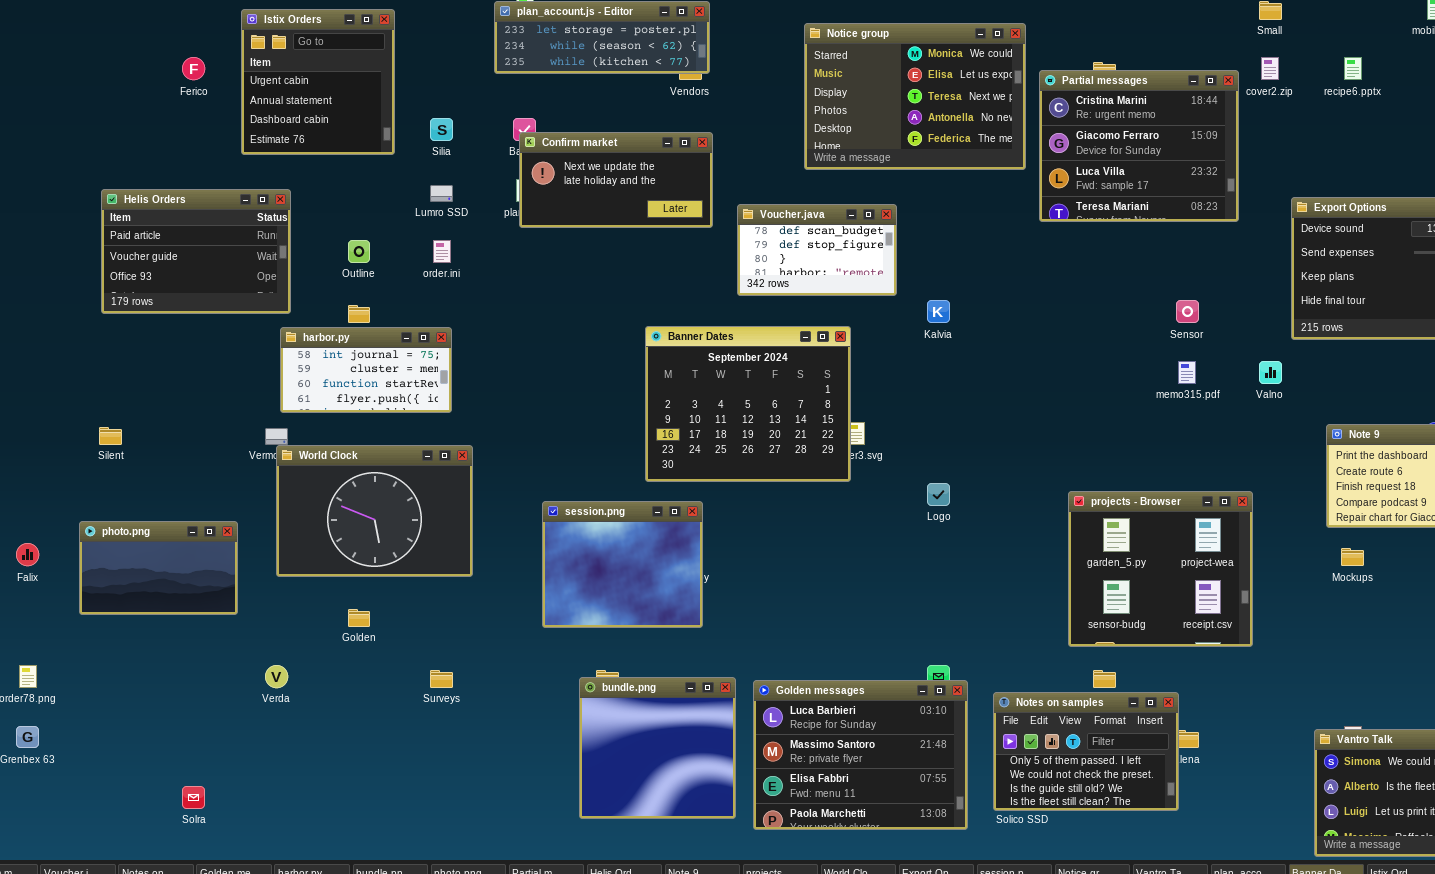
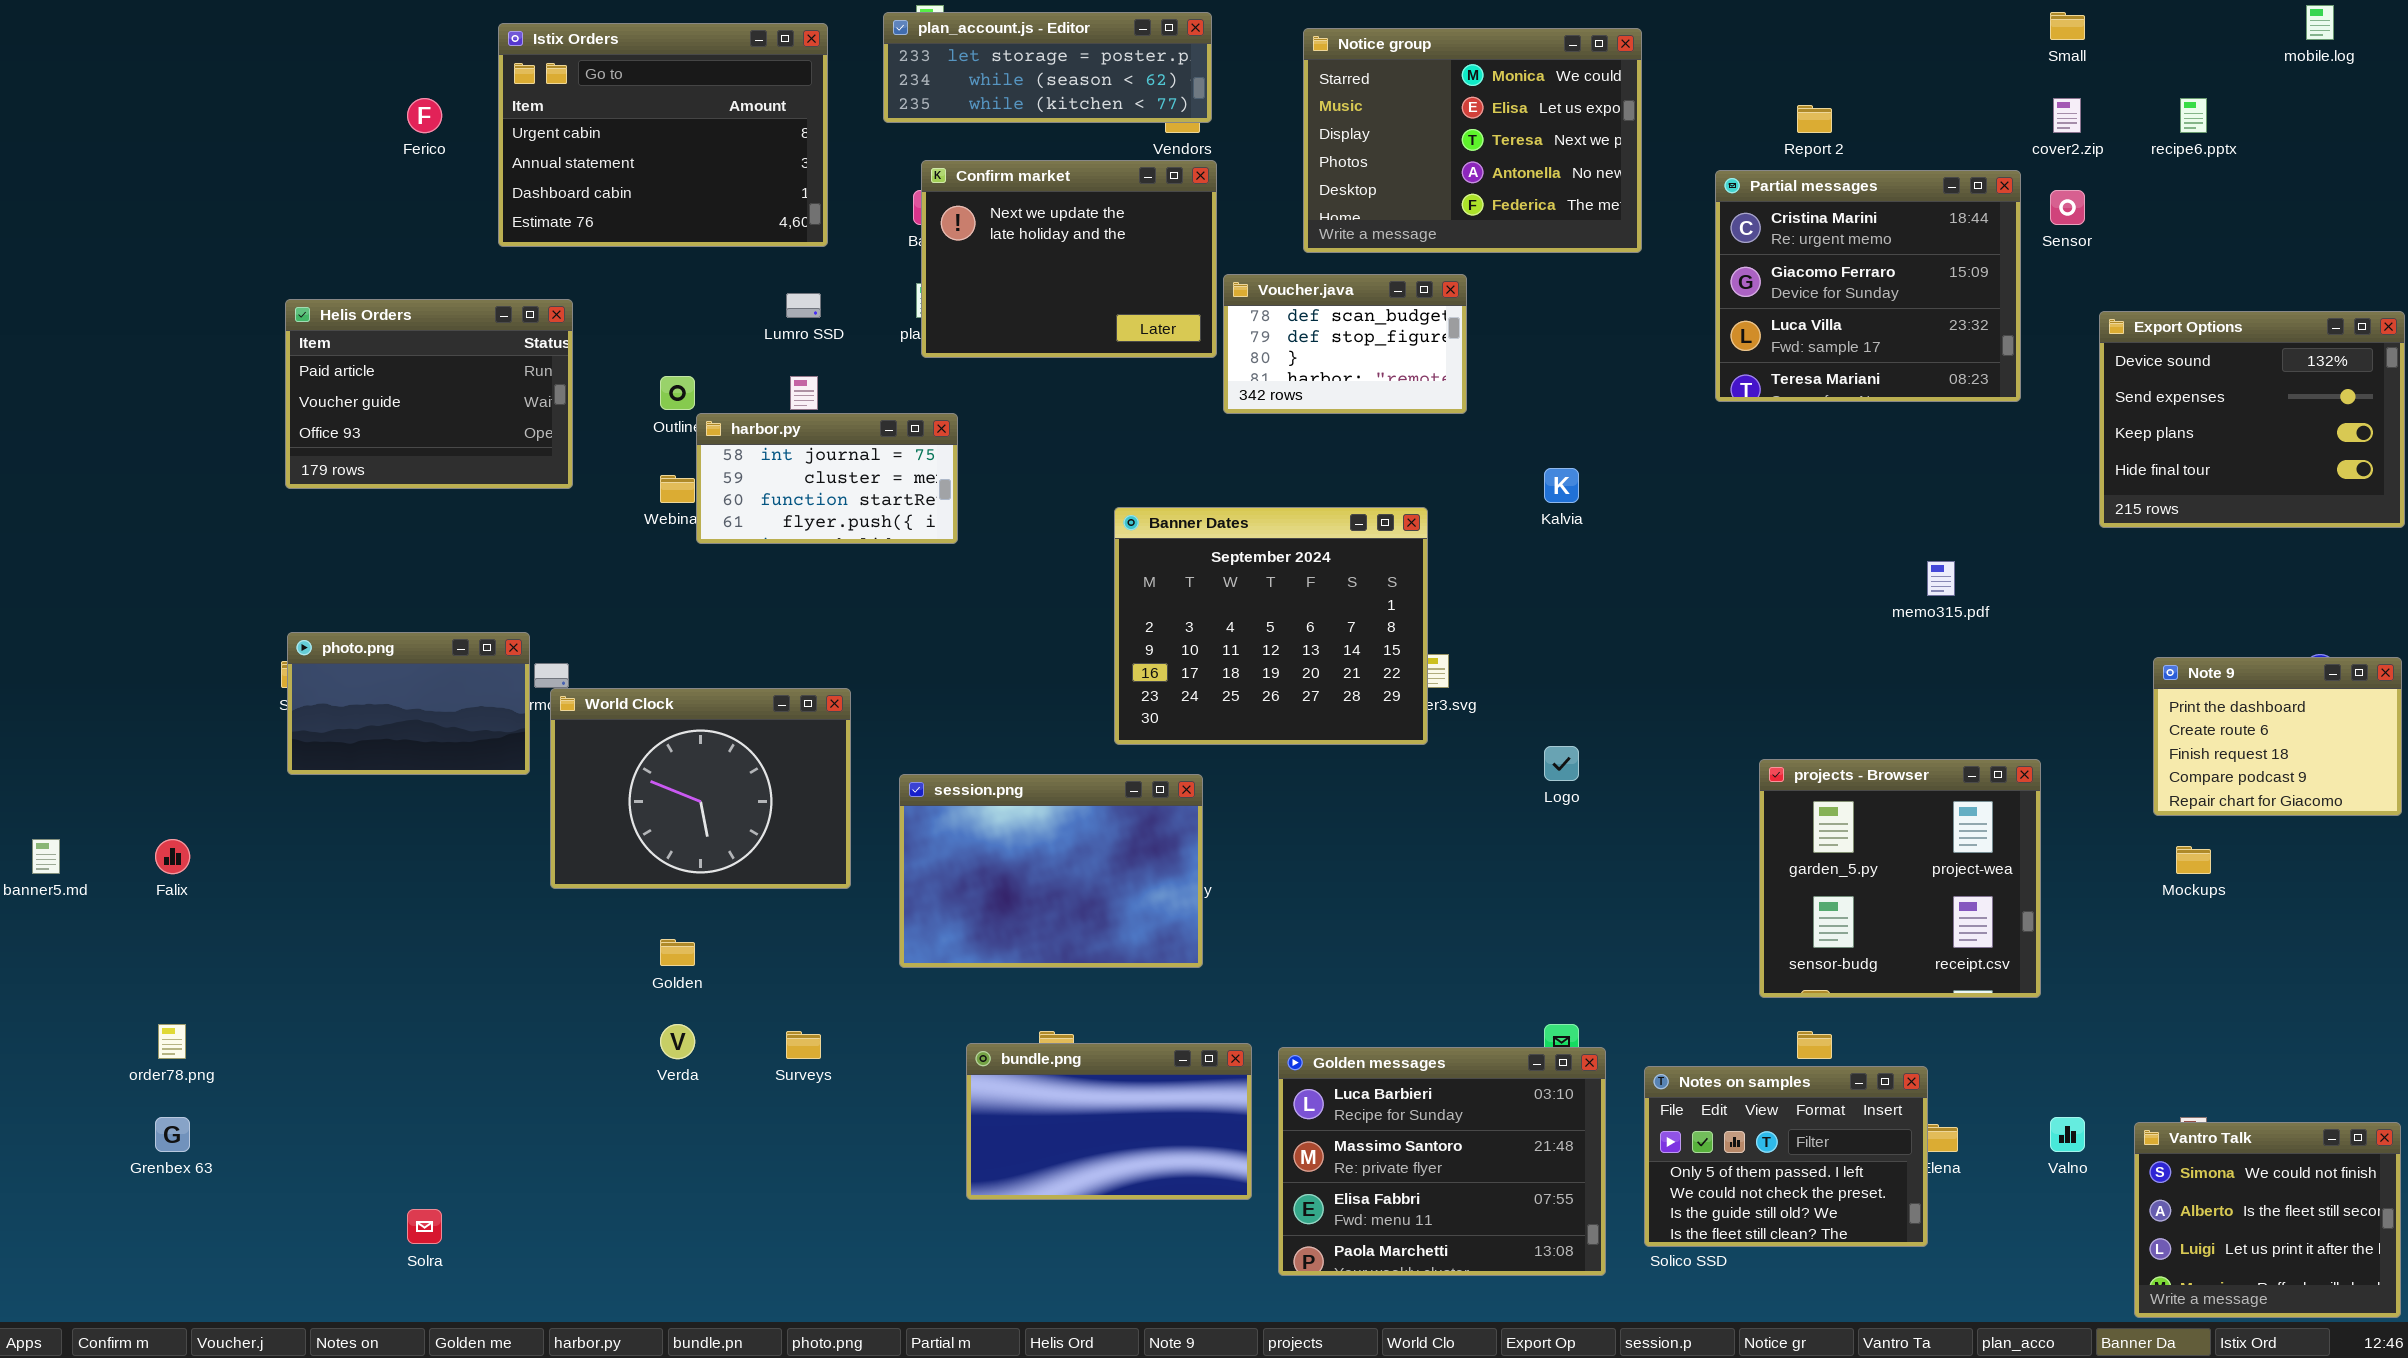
Istix Orders: [241,9,395,155] -> [498,23,828,247], resized
Notice group: [804,23,1026,170] -> [1303,28,1642,253], moved
Partial messages: [1039,70,1239,222] -> [1715,170,2021,402], moved
Confirm market: [519,132,713,228] -> [921,160,1217,358], resized
Voucher.java: [737,204,897,296] -> [1223,274,1467,414], moved
Sensor: [1176,300,1199,323] -> [2050,190,2085,225], moved
harbor.py: [280,327,452,413] -> [696,413,958,544], moved
Valno: [1259,361,1282,384] -> [2050,1117,2085,1152], moved
session.png: [542,501,703,628] -> [899,774,1203,968], resized
photo.png: [79,521,238,615] -> [287,632,530,775], moved
Verda: [265,665,288,688] -> [660,1024,695,1059], moved
bundle.png: [579,677,736,819] -> [966,1043,1252,1200], resized

